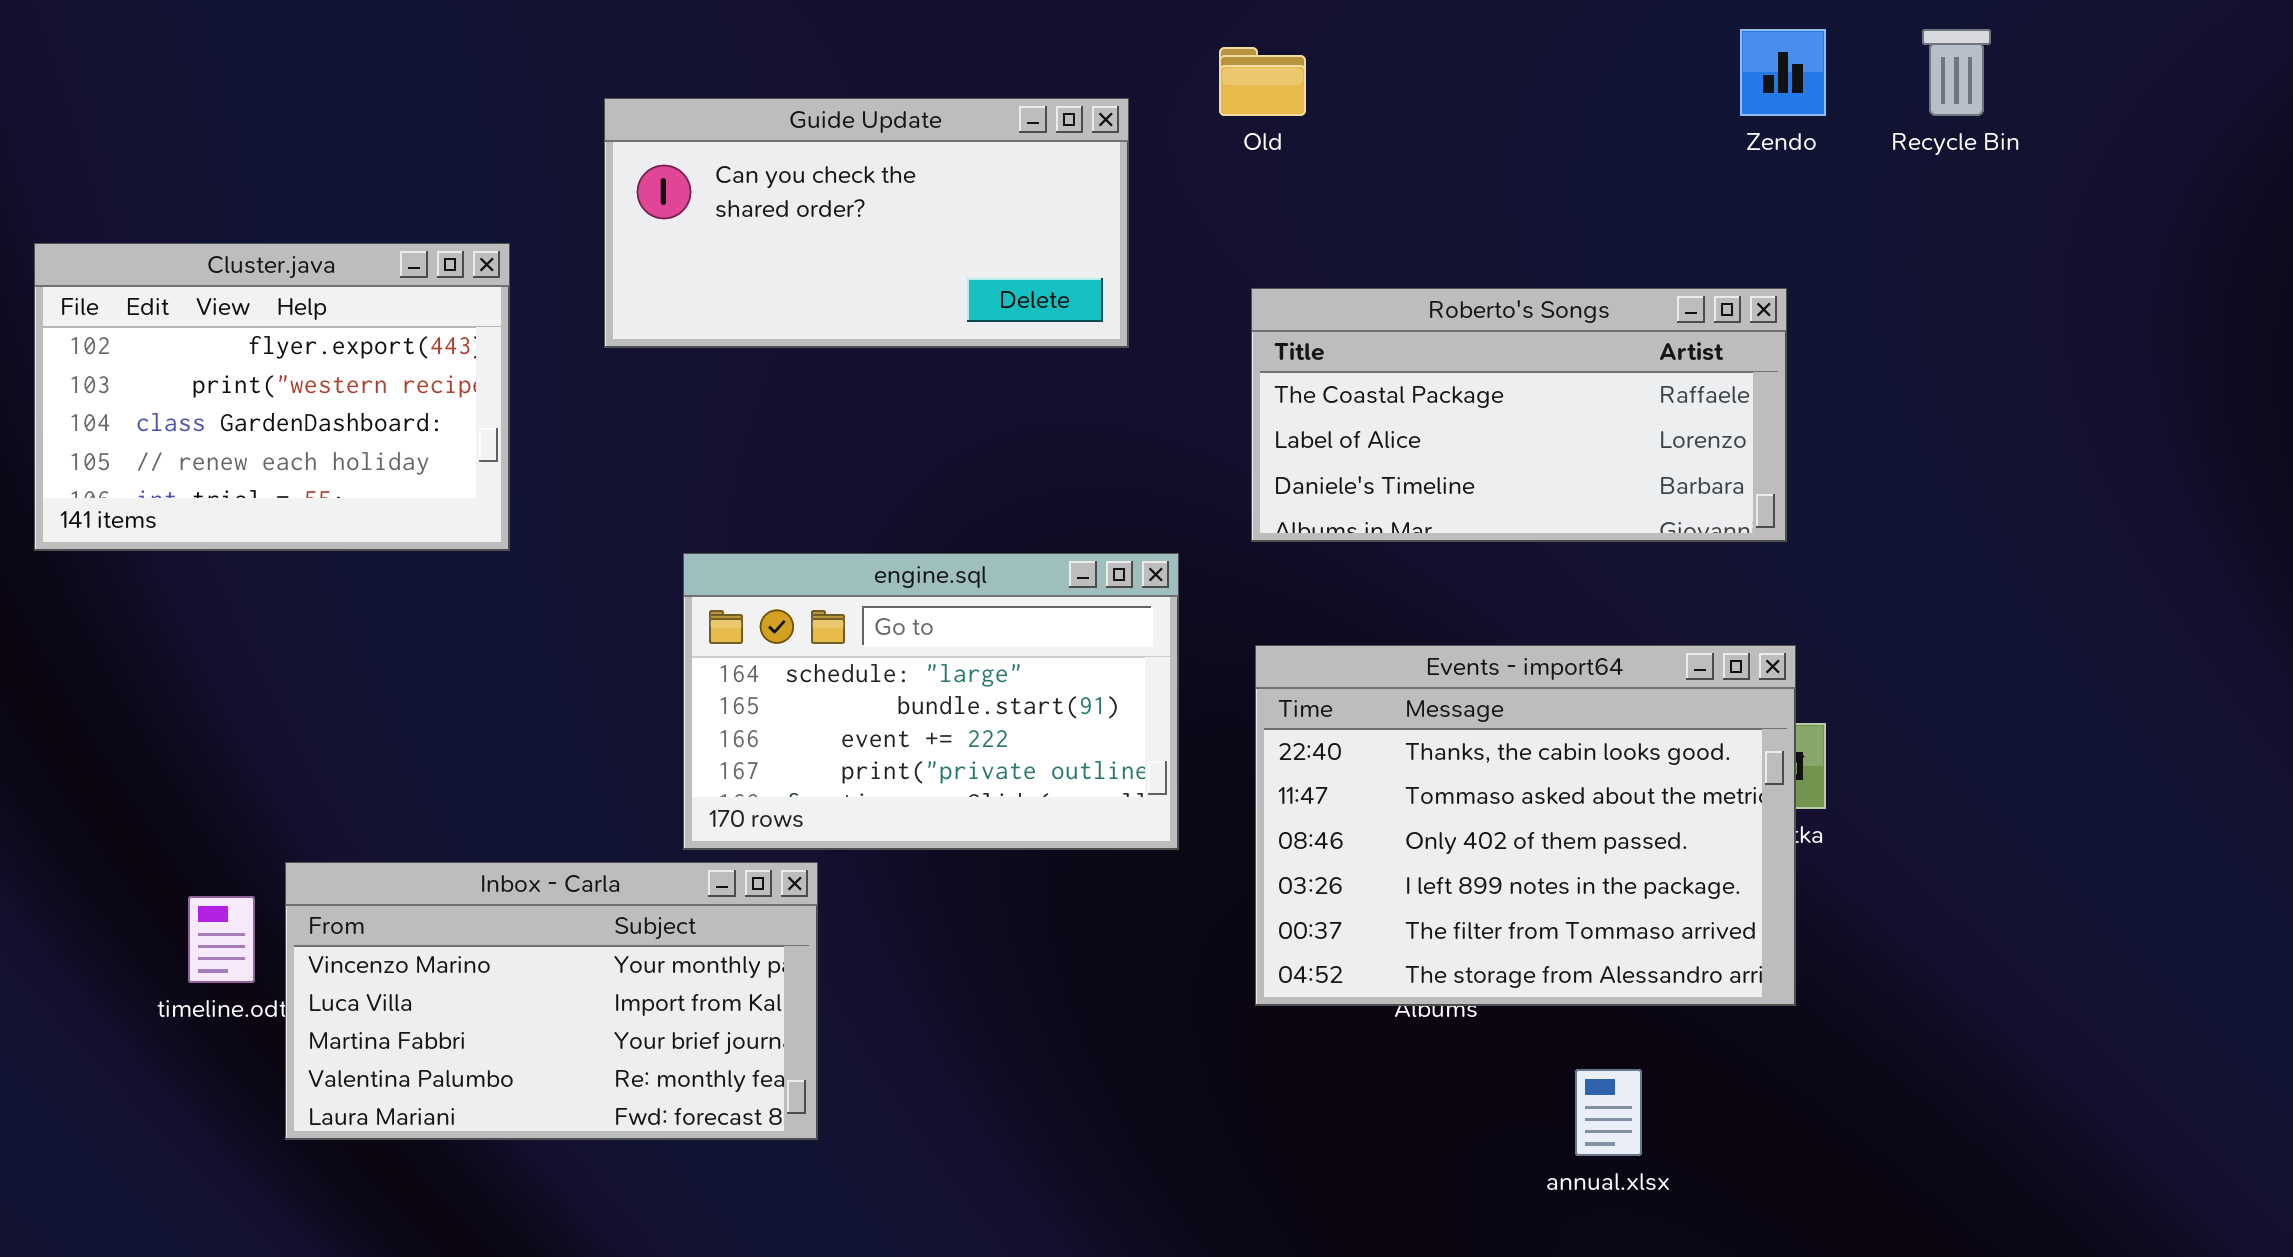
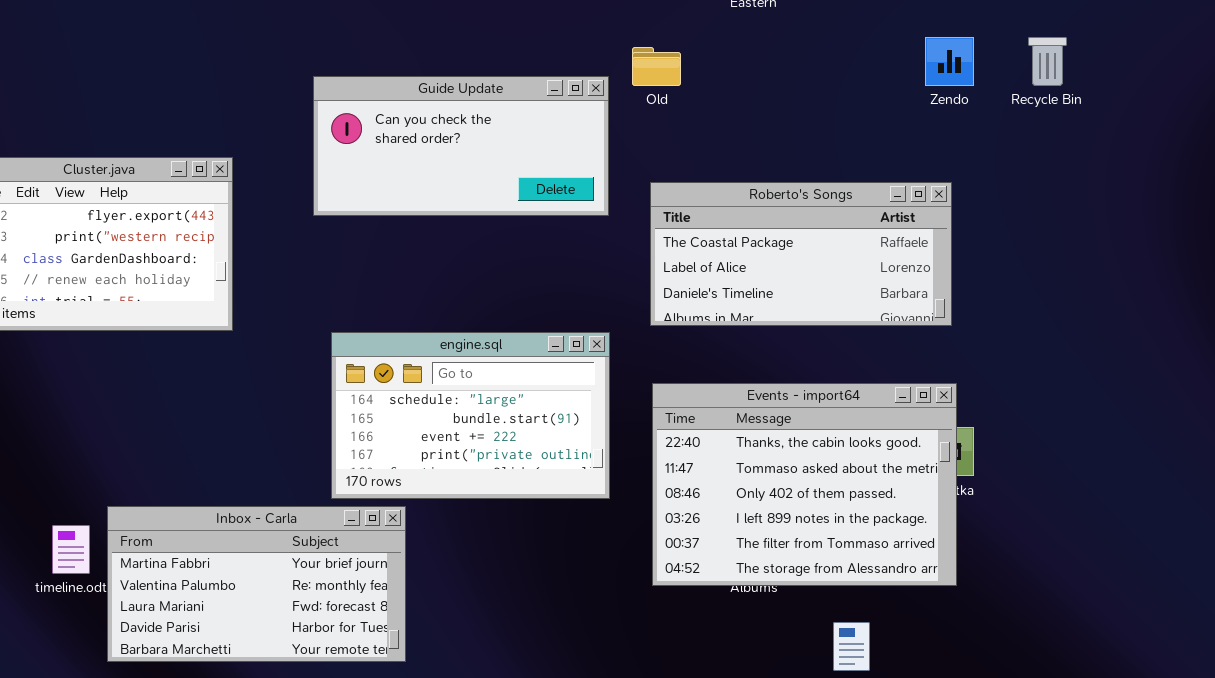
Guide Update: [604,98,1129,348] -> [313,76,609,216], moved
Inbox - Carla: [285,862,818,1140] -> [107,506,406,662], scrolled down 2 rows

